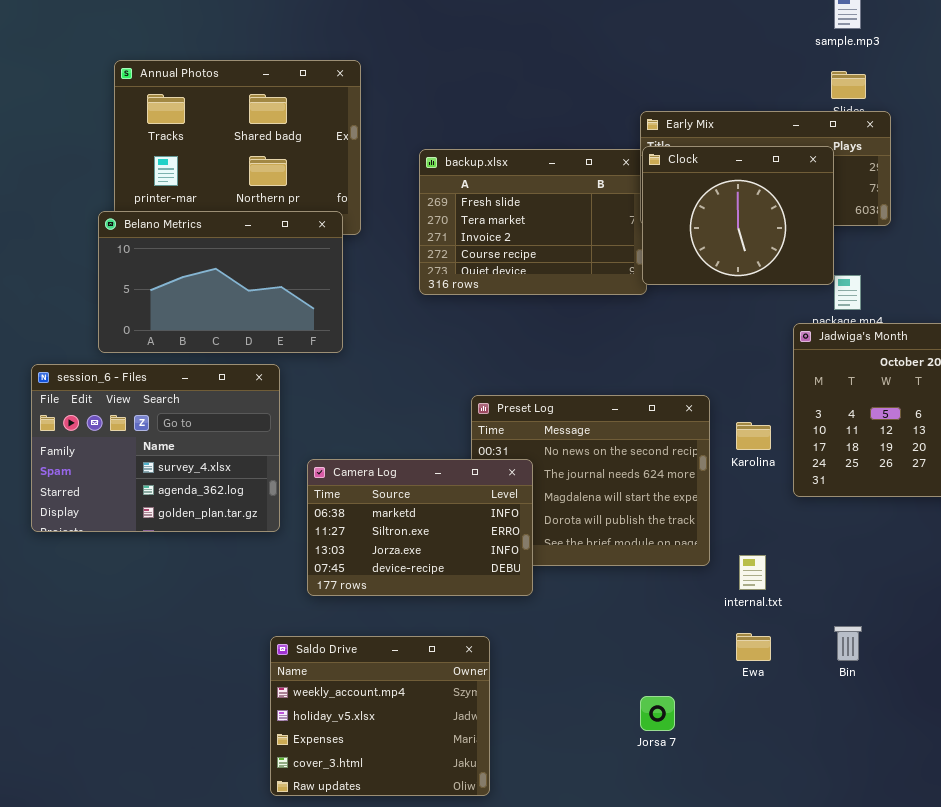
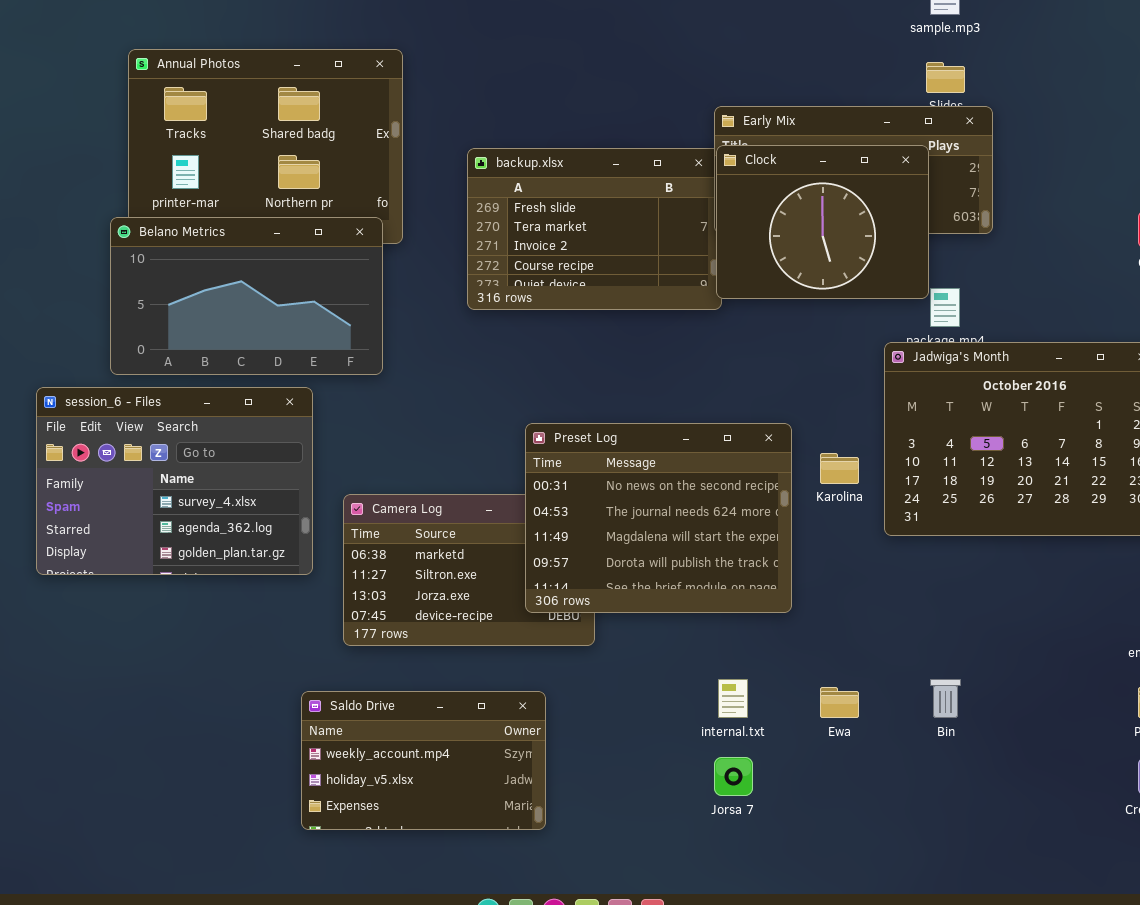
Preset Log: [471,395,710,566] -> [525,423,792,613], raised
internal.txt: [739,555,766,590] -> [718,679,748,718], moved
Saldo Drive: [270,636,490,796] -> [301,691,546,830], resized

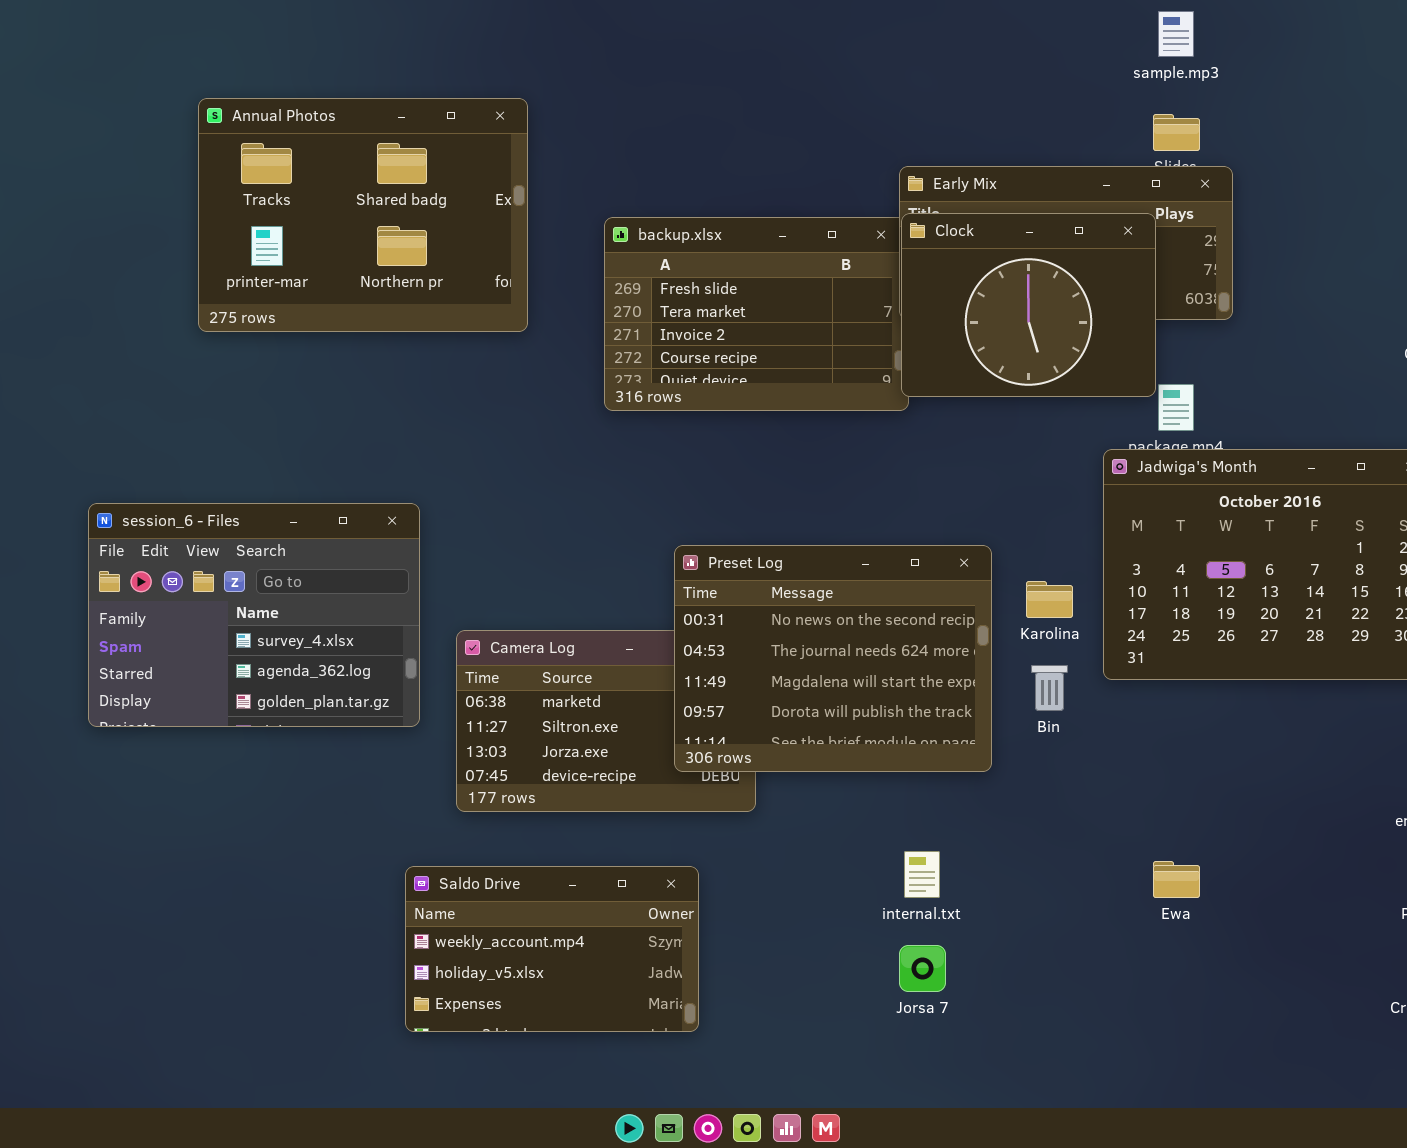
Belano Metrics: [110,217,383,375] -> none, closed
Bin: [930,679,961,718] -> [1031,665,1068,711], moved
Ewa: [820,687,859,718] -> [1153,861,1200,898], moved

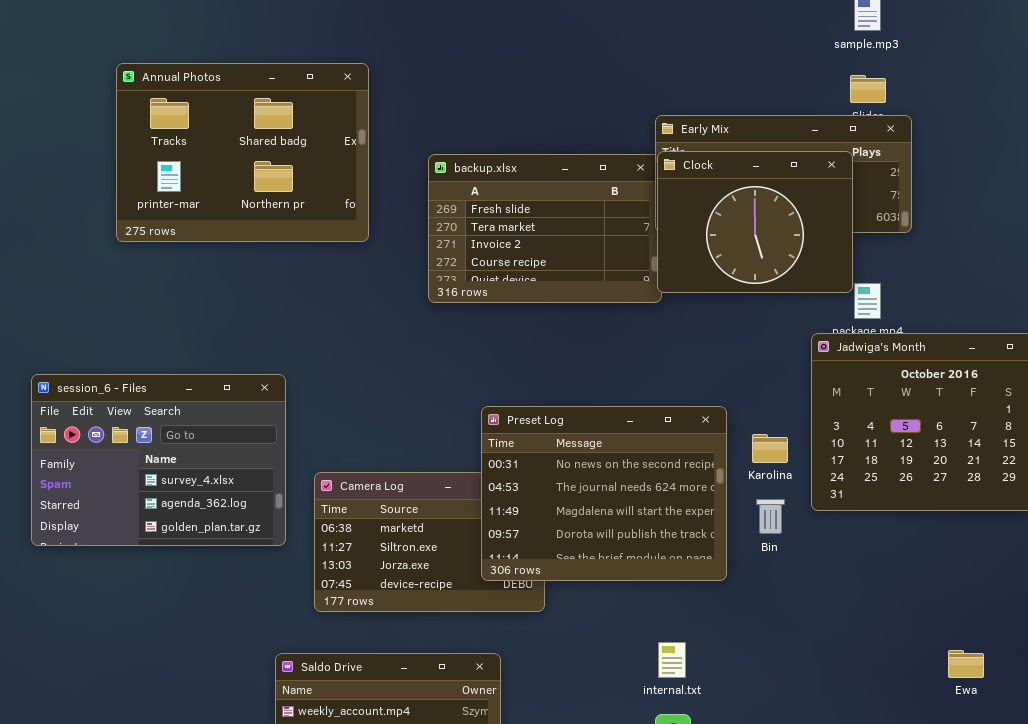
Ewa: [1153,861,1200,898] -> [948,650,984,678], moved

